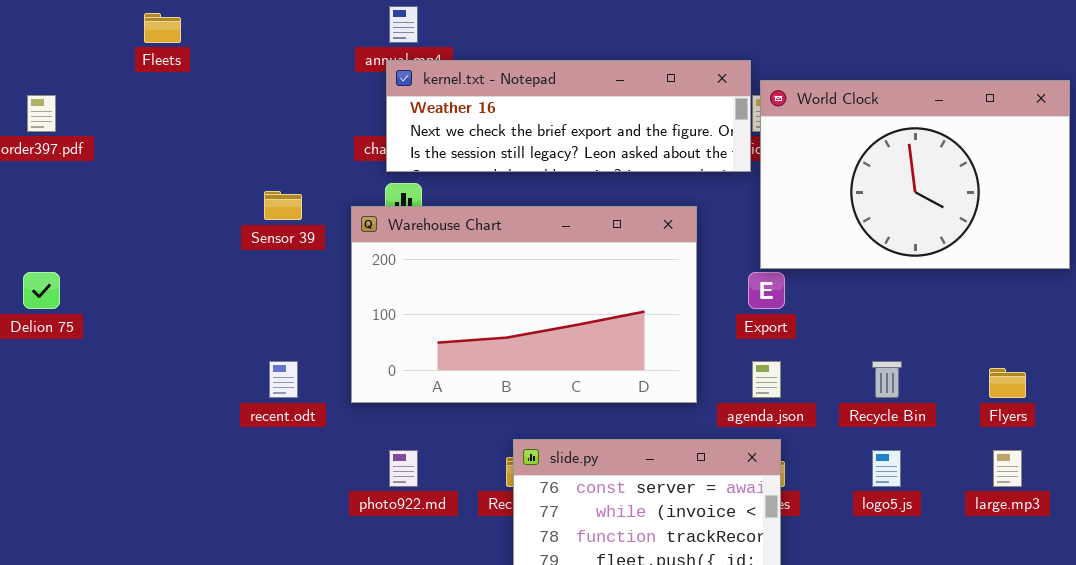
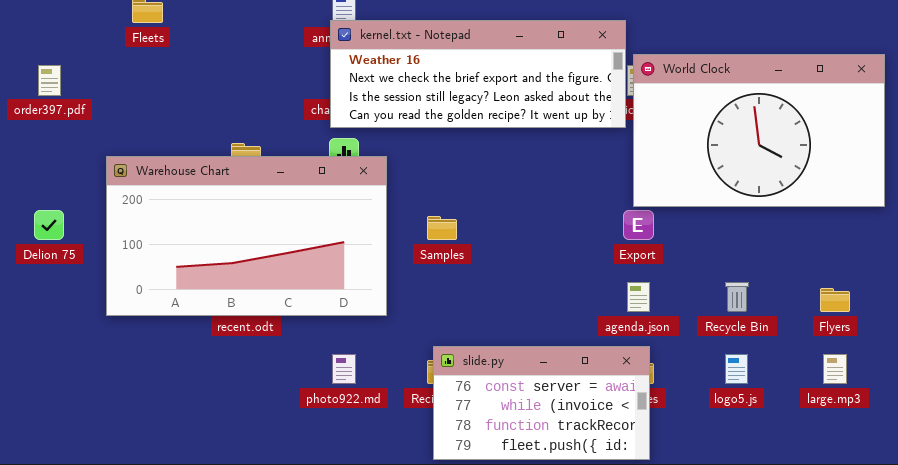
kernel.txt - Notepad: [386,60,751,172] -> [330,20,626,128], resized
Warehouse Chart: [351,206,697,403] -> [106,156,387,316], moved

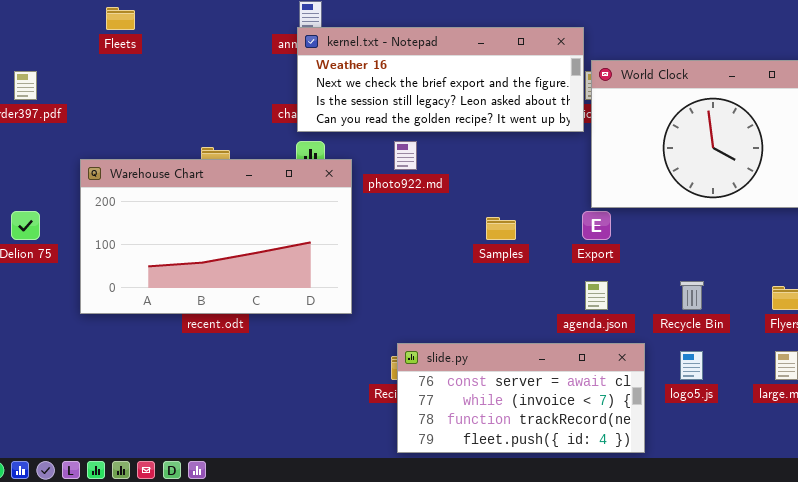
Samples: [427,216,457,240] -> [486,217,516,240], moved
slide.py: [433,346,650,460] -> [397,343,645,453], resized
photo922.md: [332,354,356,384] -> [394,141,417,170], moved

